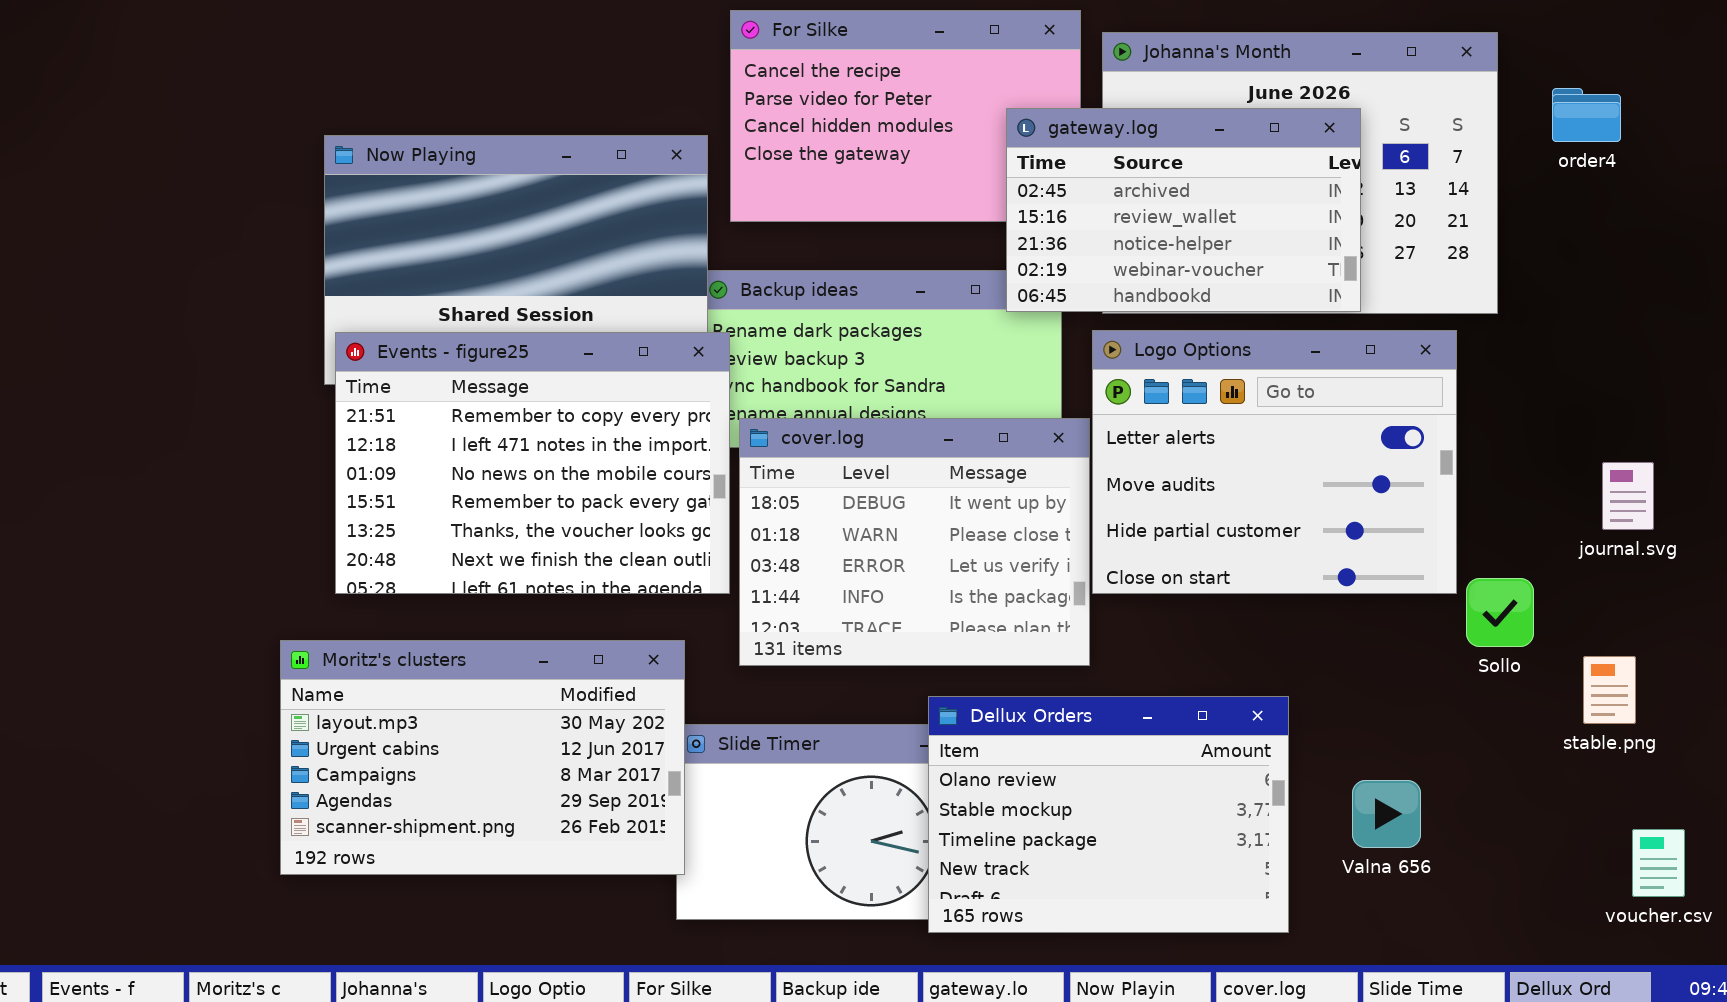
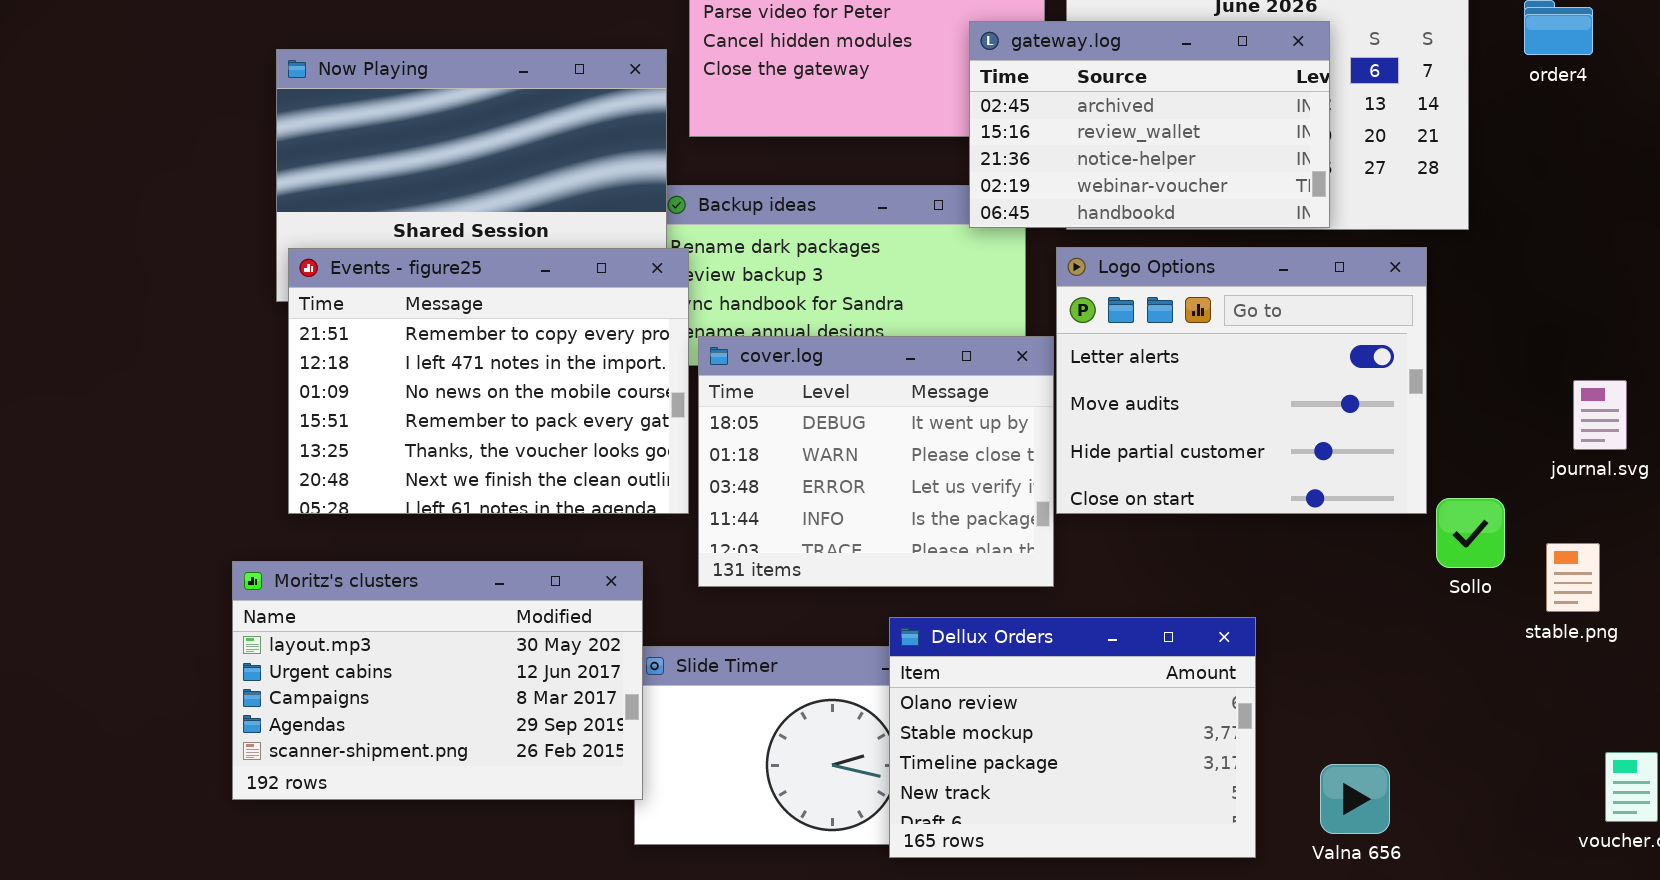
stable.png: [1583,656,1636,724] -> [1546,543,1600,612], moved
Valna 656: [1352,780,1421,848] -> [1320,764,1390,834], moved

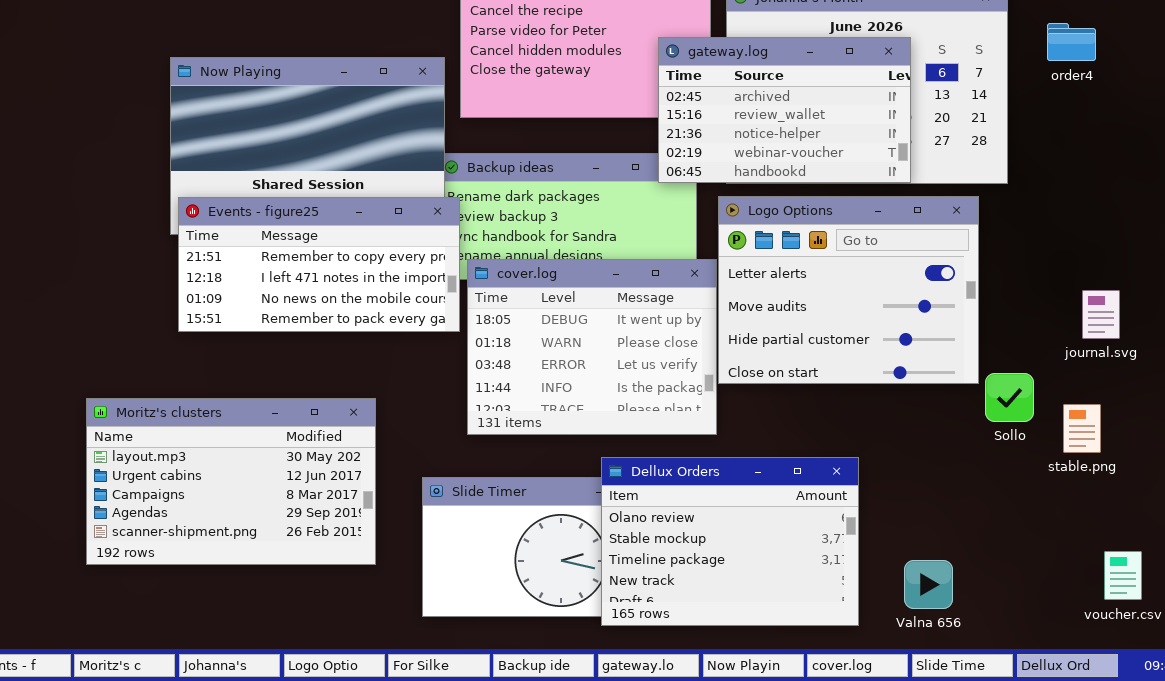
Events - figure25: [288,248,689,514] -> [178,197,460,332], resized
Moritz's clusters: [232,561,643,800] -> [86,398,376,565], moved

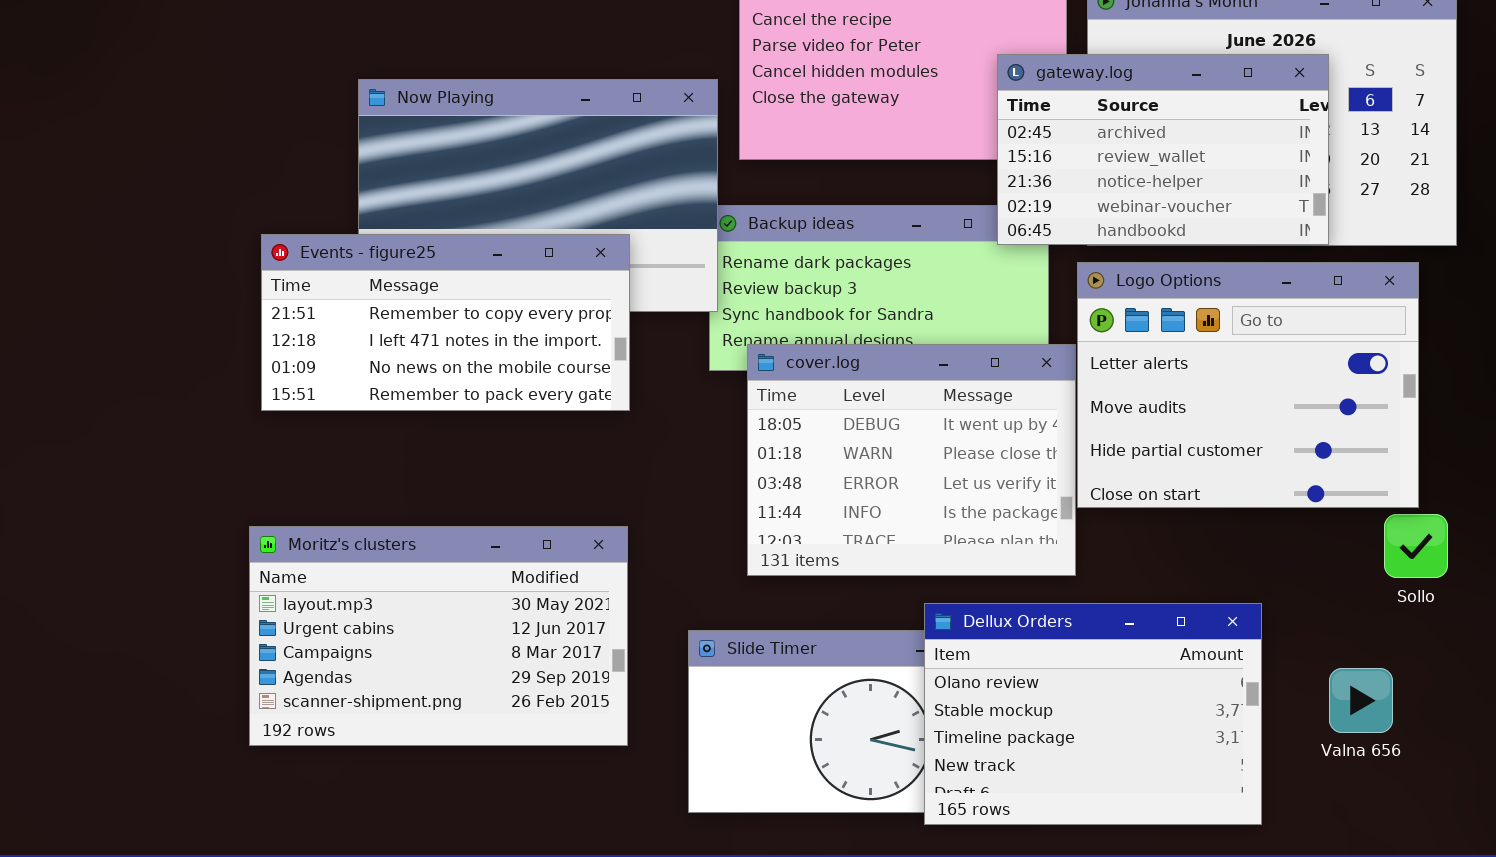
Events - figure25: [178,197,460,332] -> [261,234,630,411], moved
Sollo: [985,373,1034,422] -> [1384,514,1448,578], moved
Valna 656: [904,560,953,609] -> [1329,668,1393,733], moved

